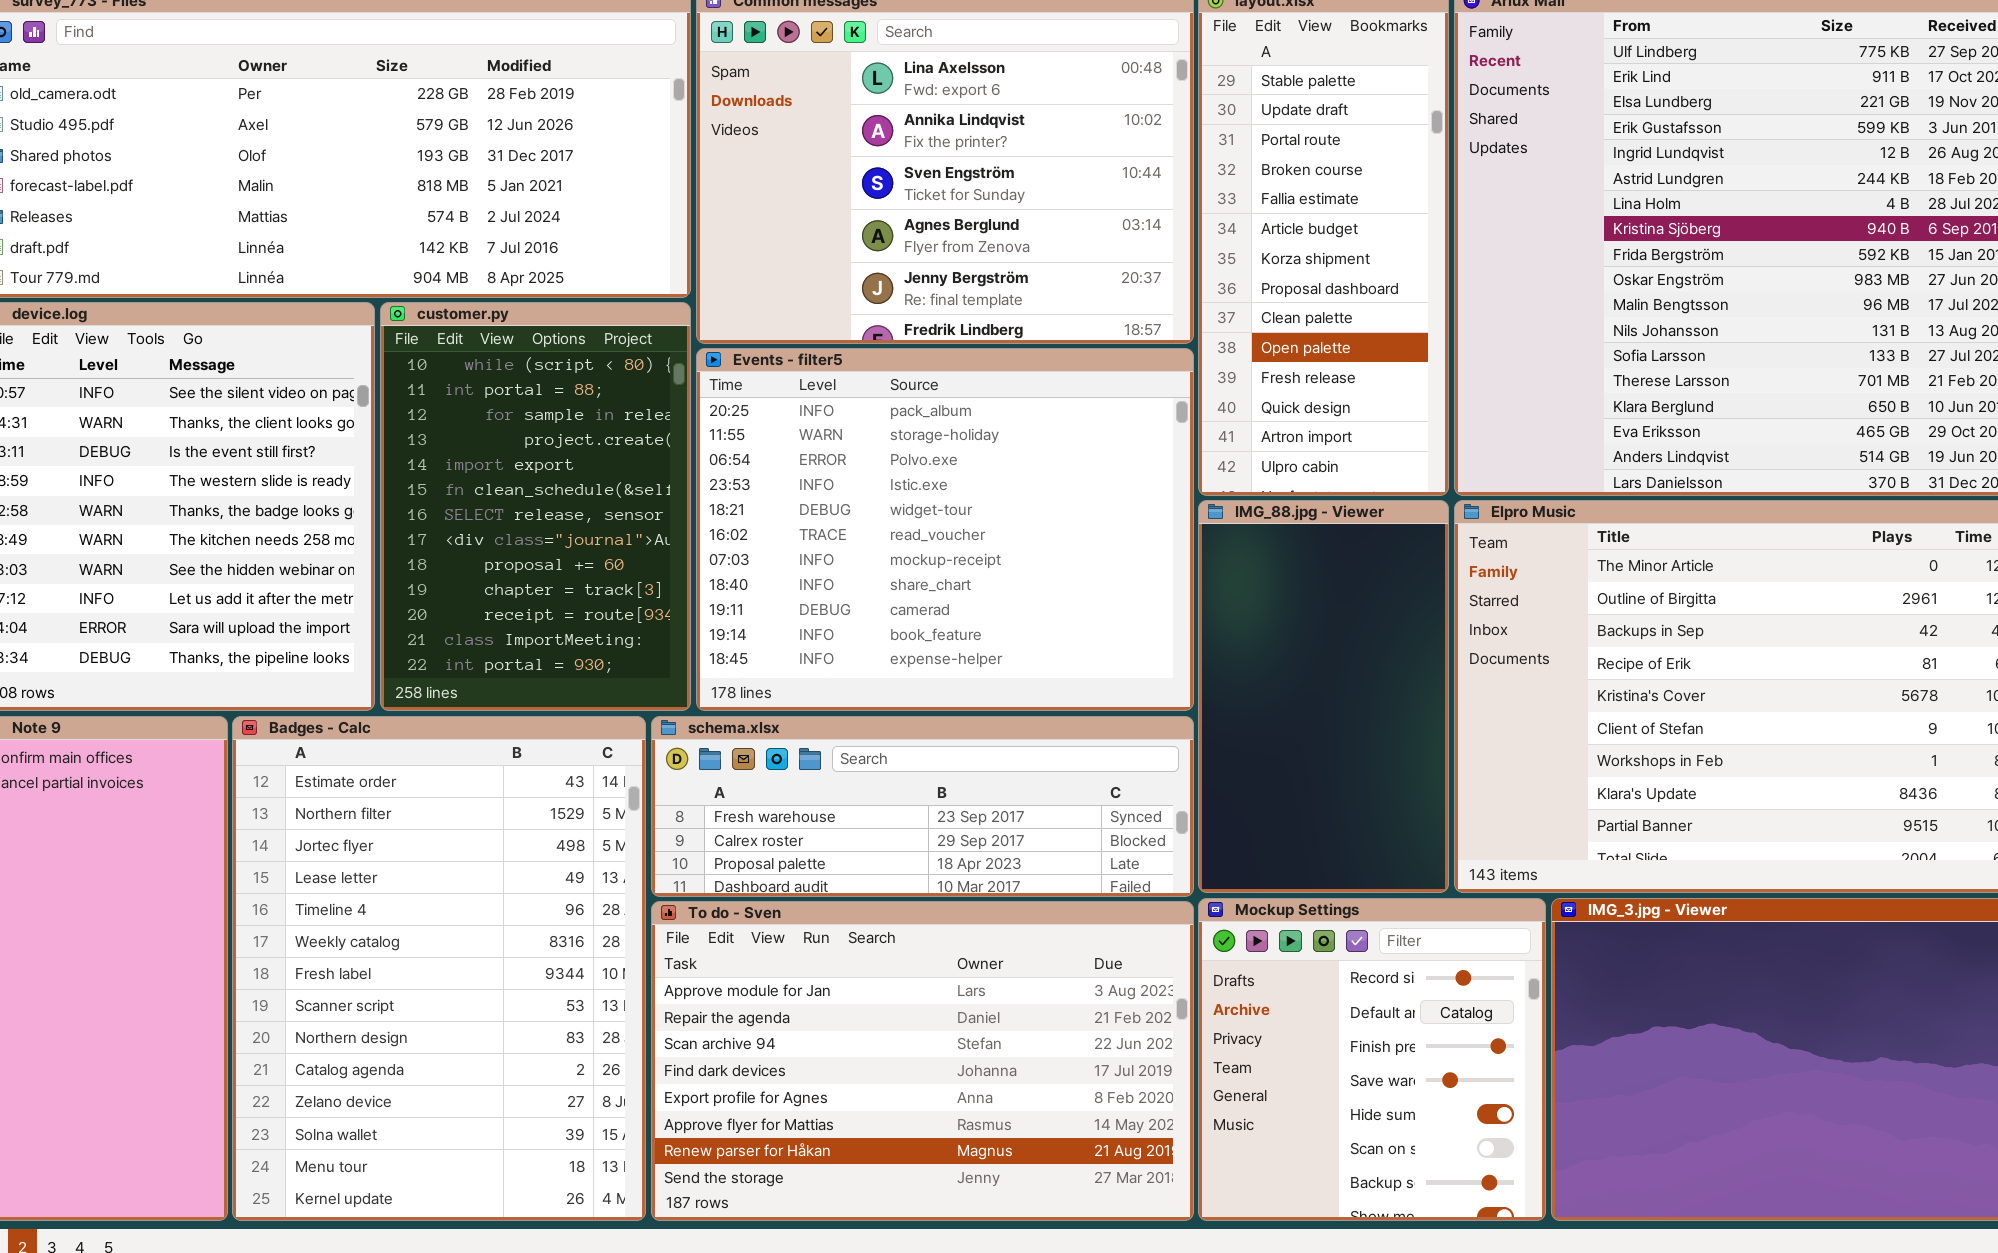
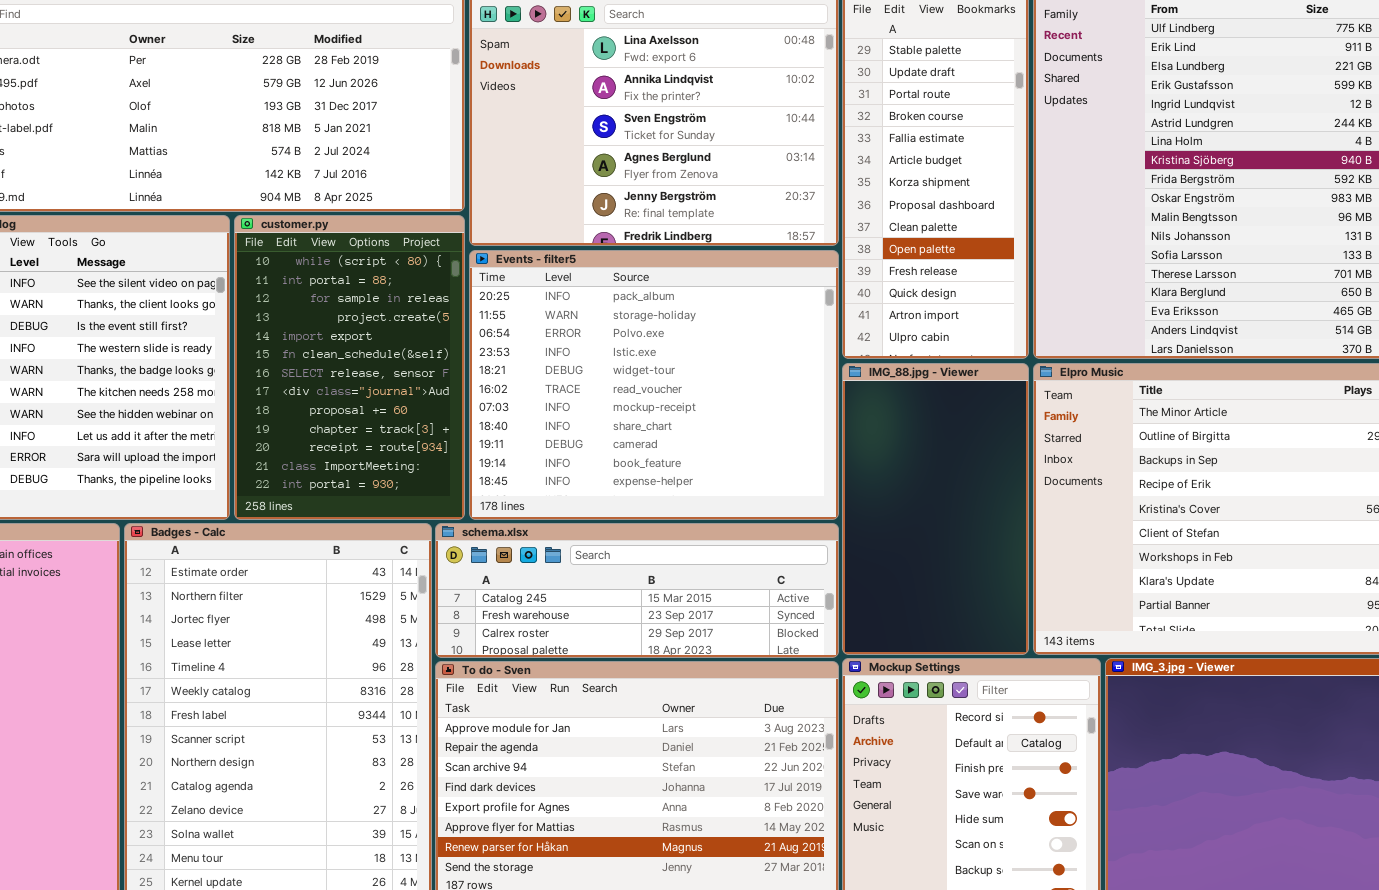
schema.xlsx: [651,716,1194,897] -> [435,523,839,658], scrolled up 1 row

